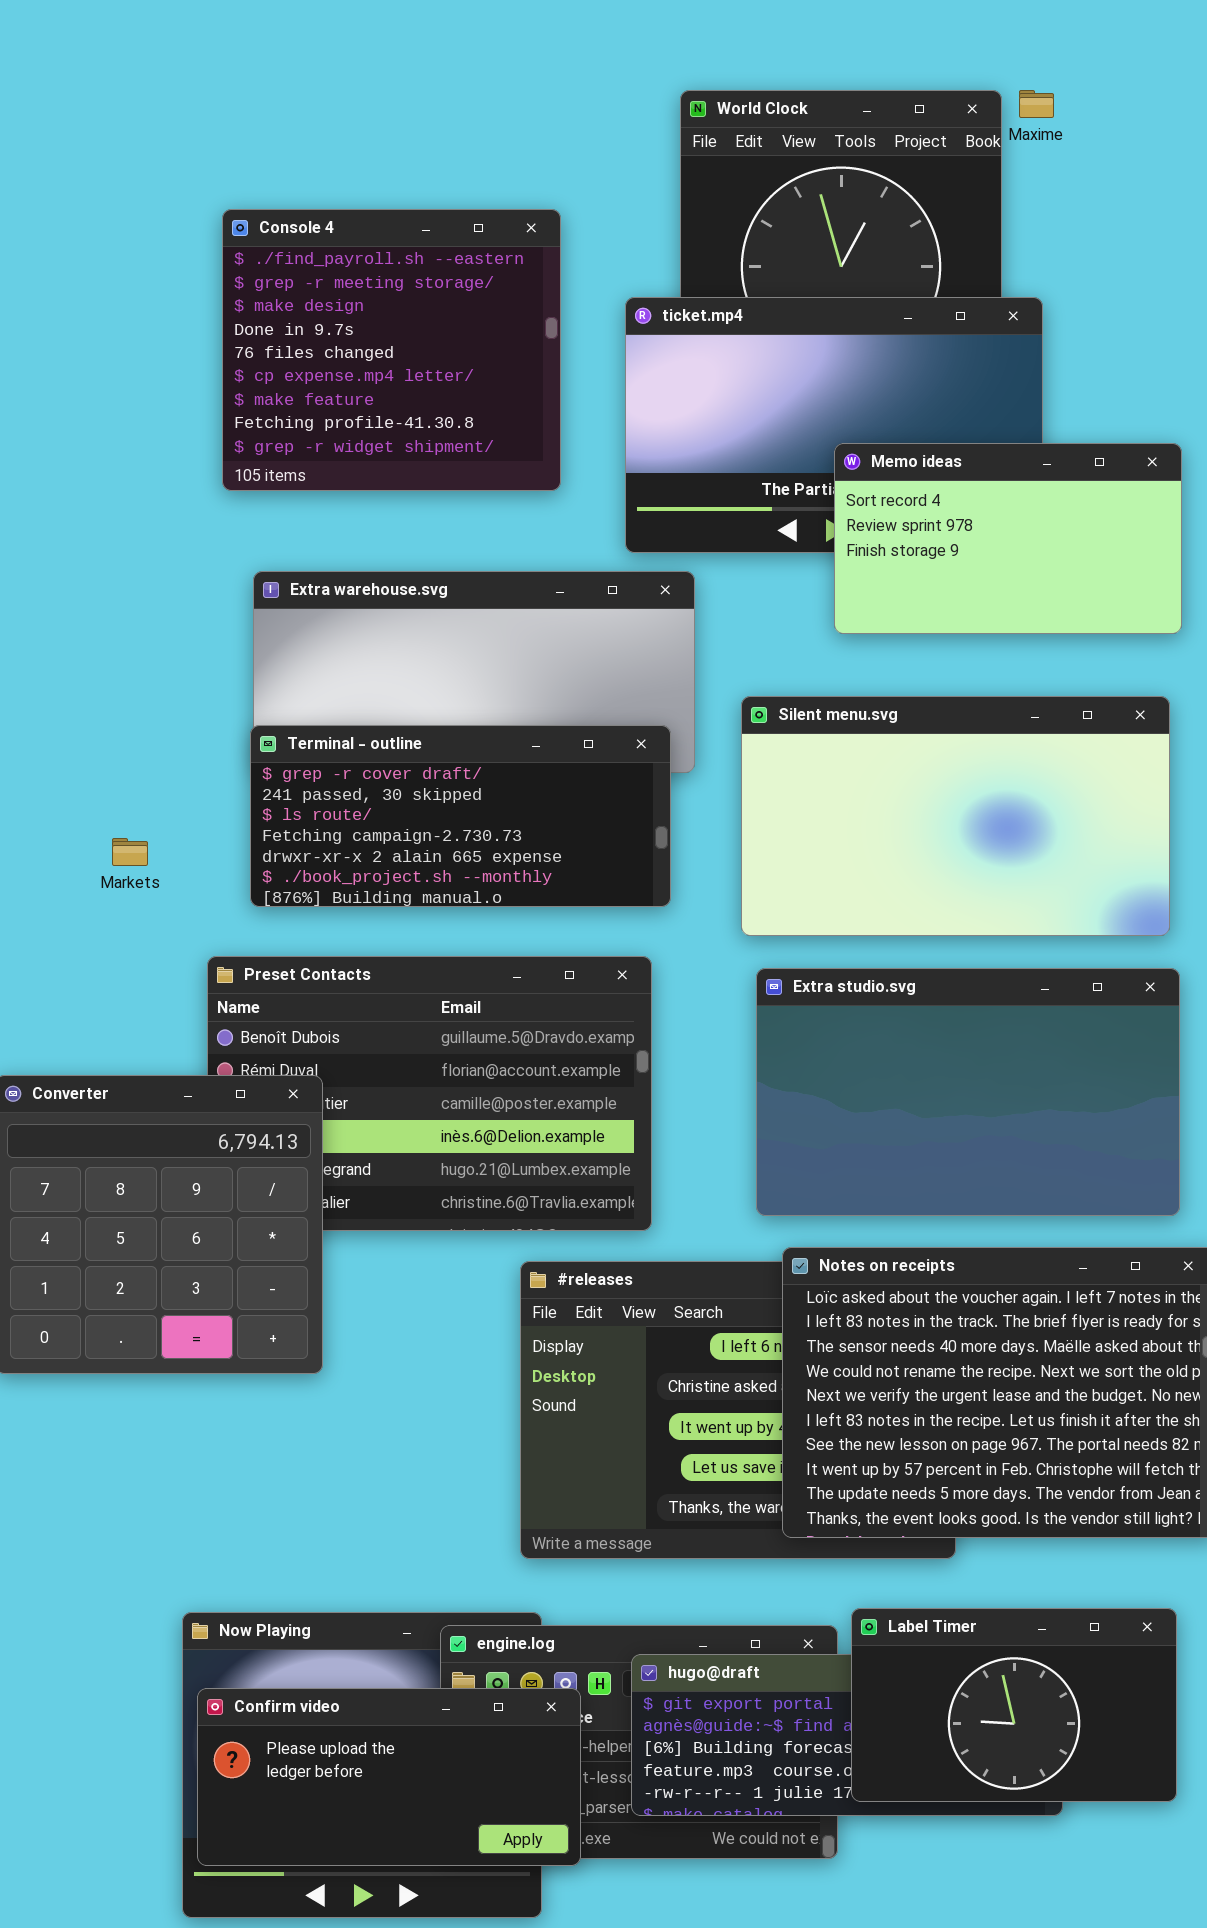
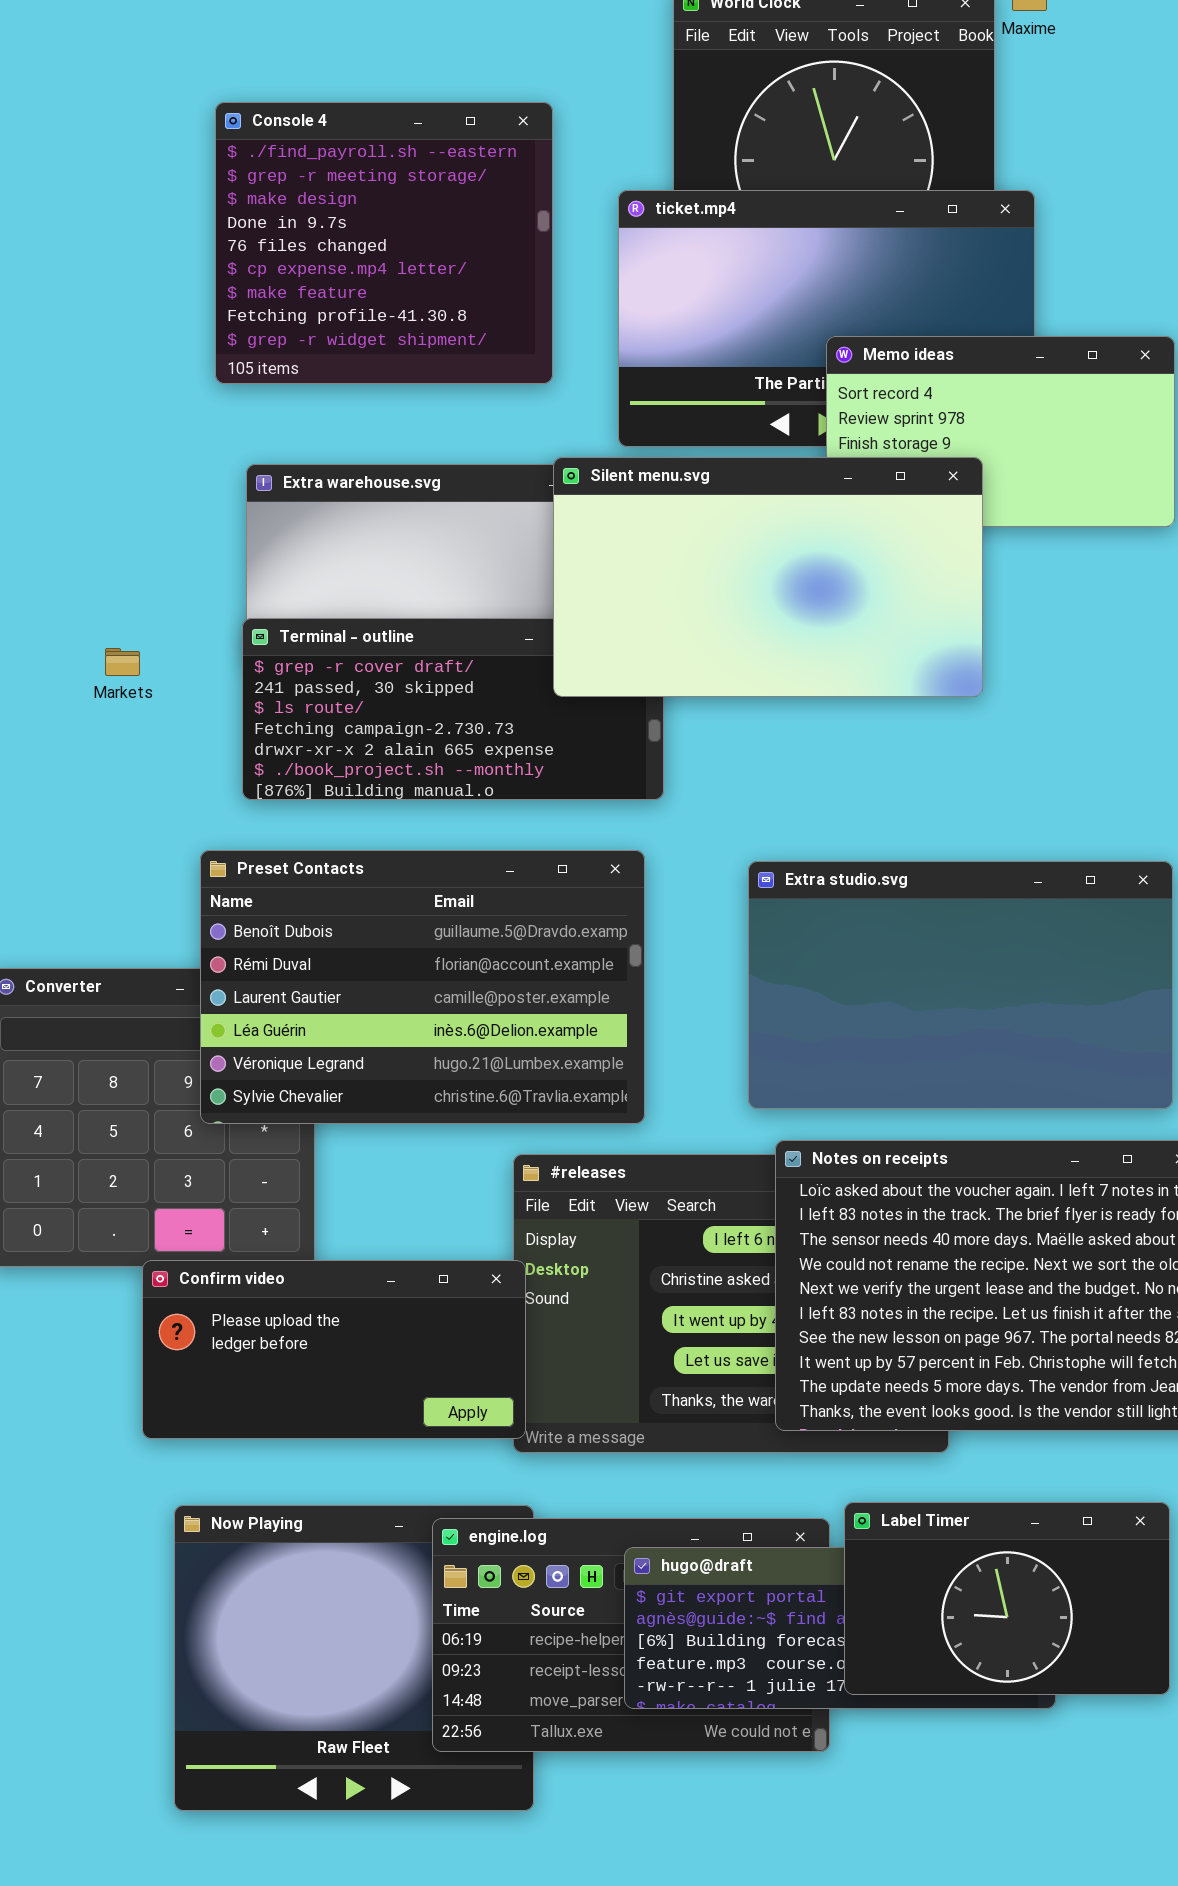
Silent menu.svg: [741,696,1170,936] -> [553,457,983,697], moved
Markets: [112,838,148,866] -> [105,648,140,676], moved
Preset Contacts: [207,956,652,1231] -> [200,850,645,1124], raised
Confirm video: [197,1688,581,1866] -> [142,1260,526,1439], moved

